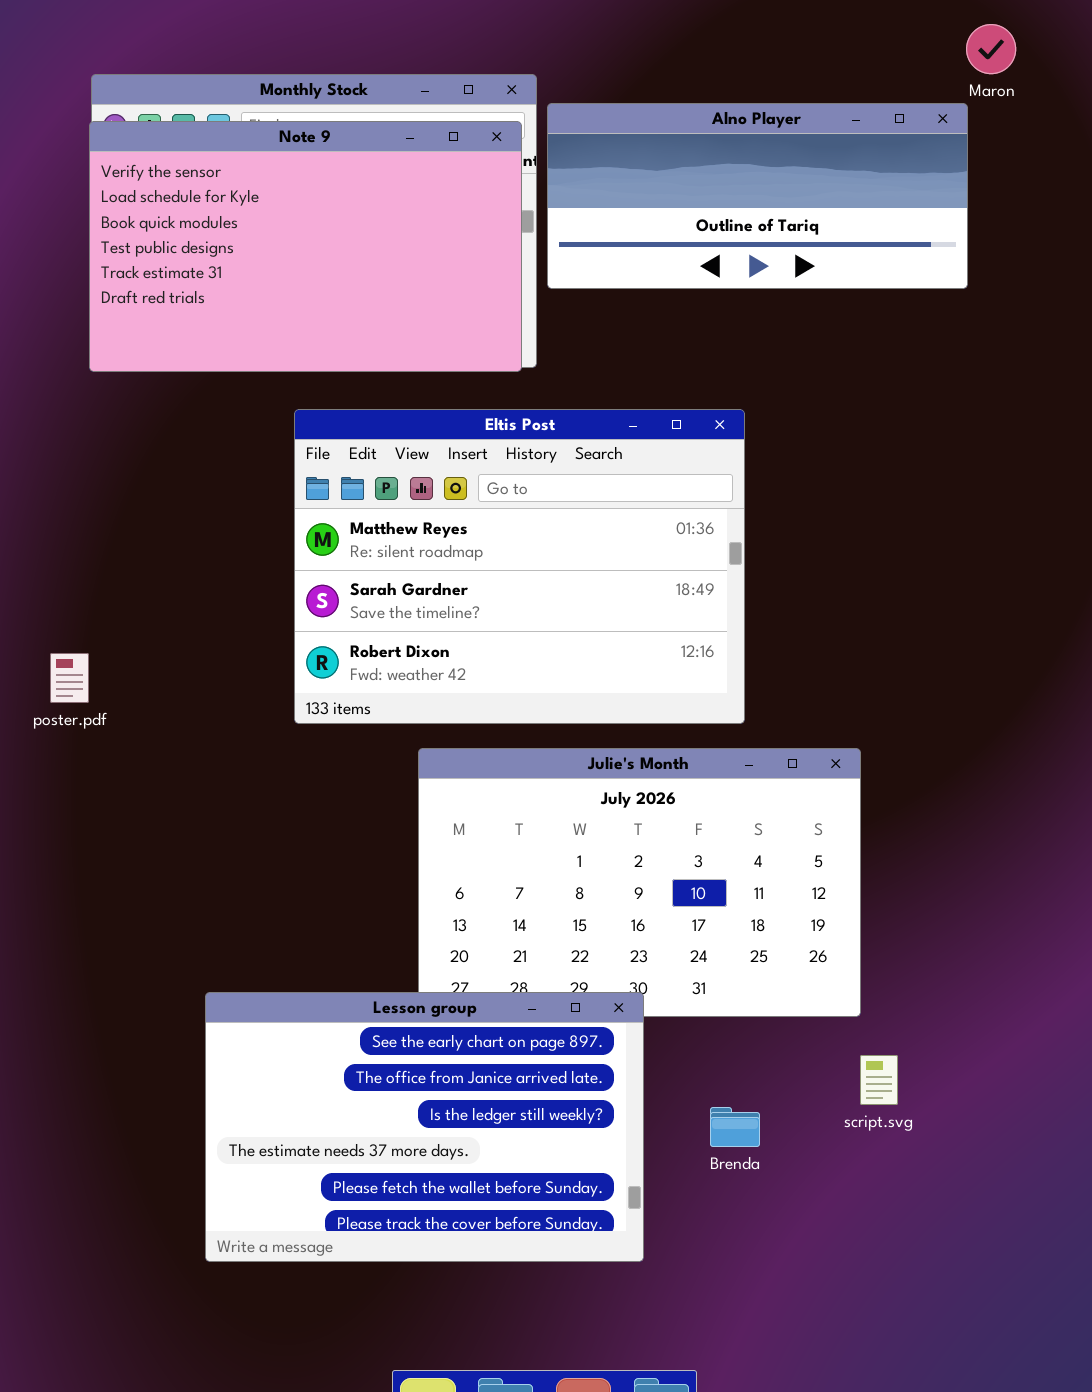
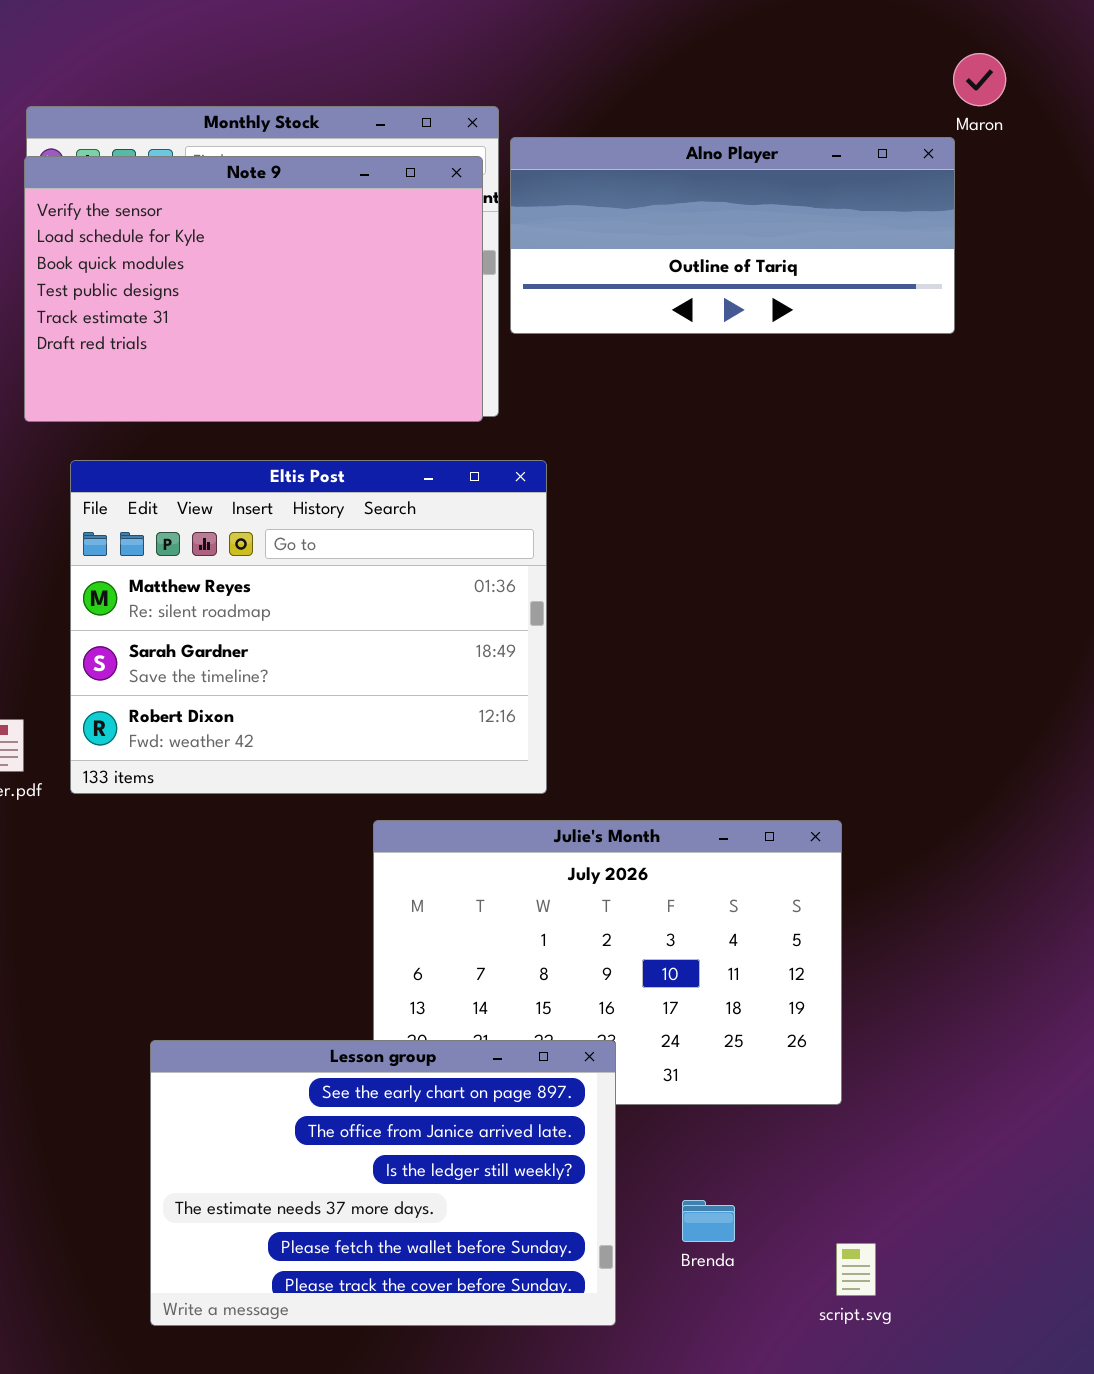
Eltis Post: [294,409,745,724] -> [70,460,547,794], moved
Lesson group: [205,992,644,1262] -> [150,1040,616,1326], moved
script.svg: [860,1055,898,1105] -> [836,1243,876,1296], moved

